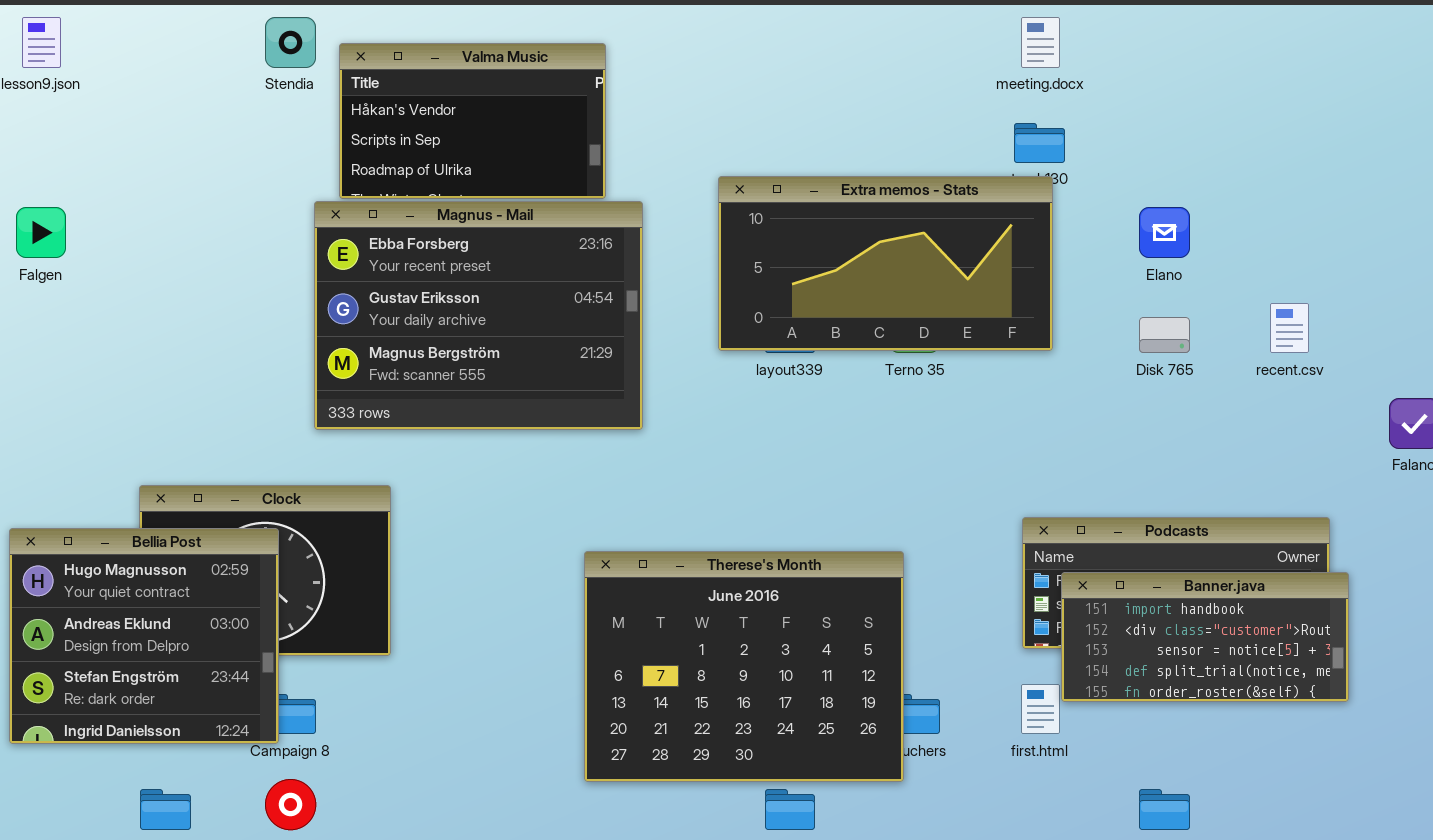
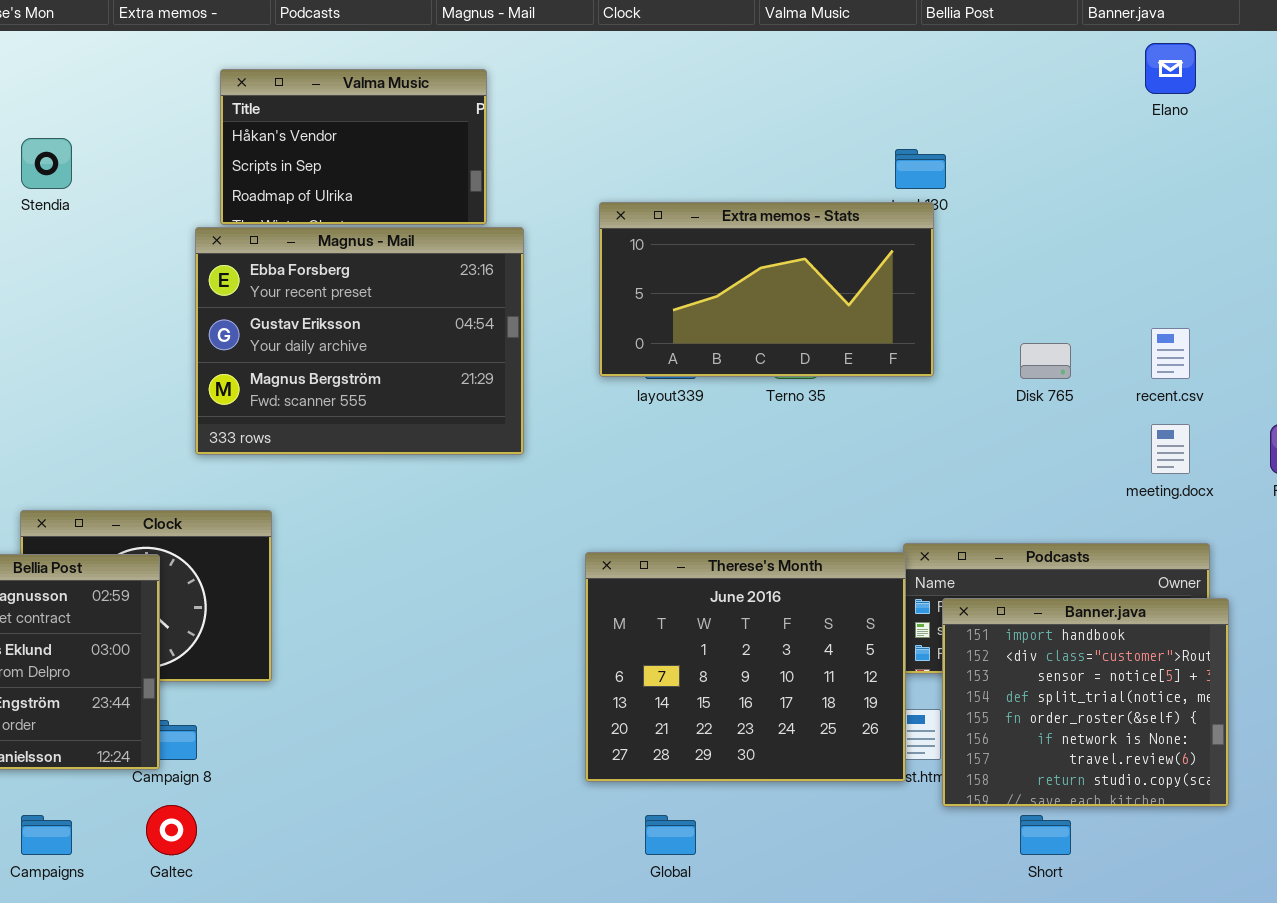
Stendia: [265,17,316,68] -> [21,138,72,189], moved
meeting.docx: [1021,17,1060,68] -> [1151,424,1190,474], moved
Elano: [1139,207,1190,258] -> [1145,43,1196,94], moved
Therese's Month: [584,551,904,782] -> [585,552,906,782], moved
Banner.java: [1061,572,1349,702] -> [942,598,1229,807], resized

